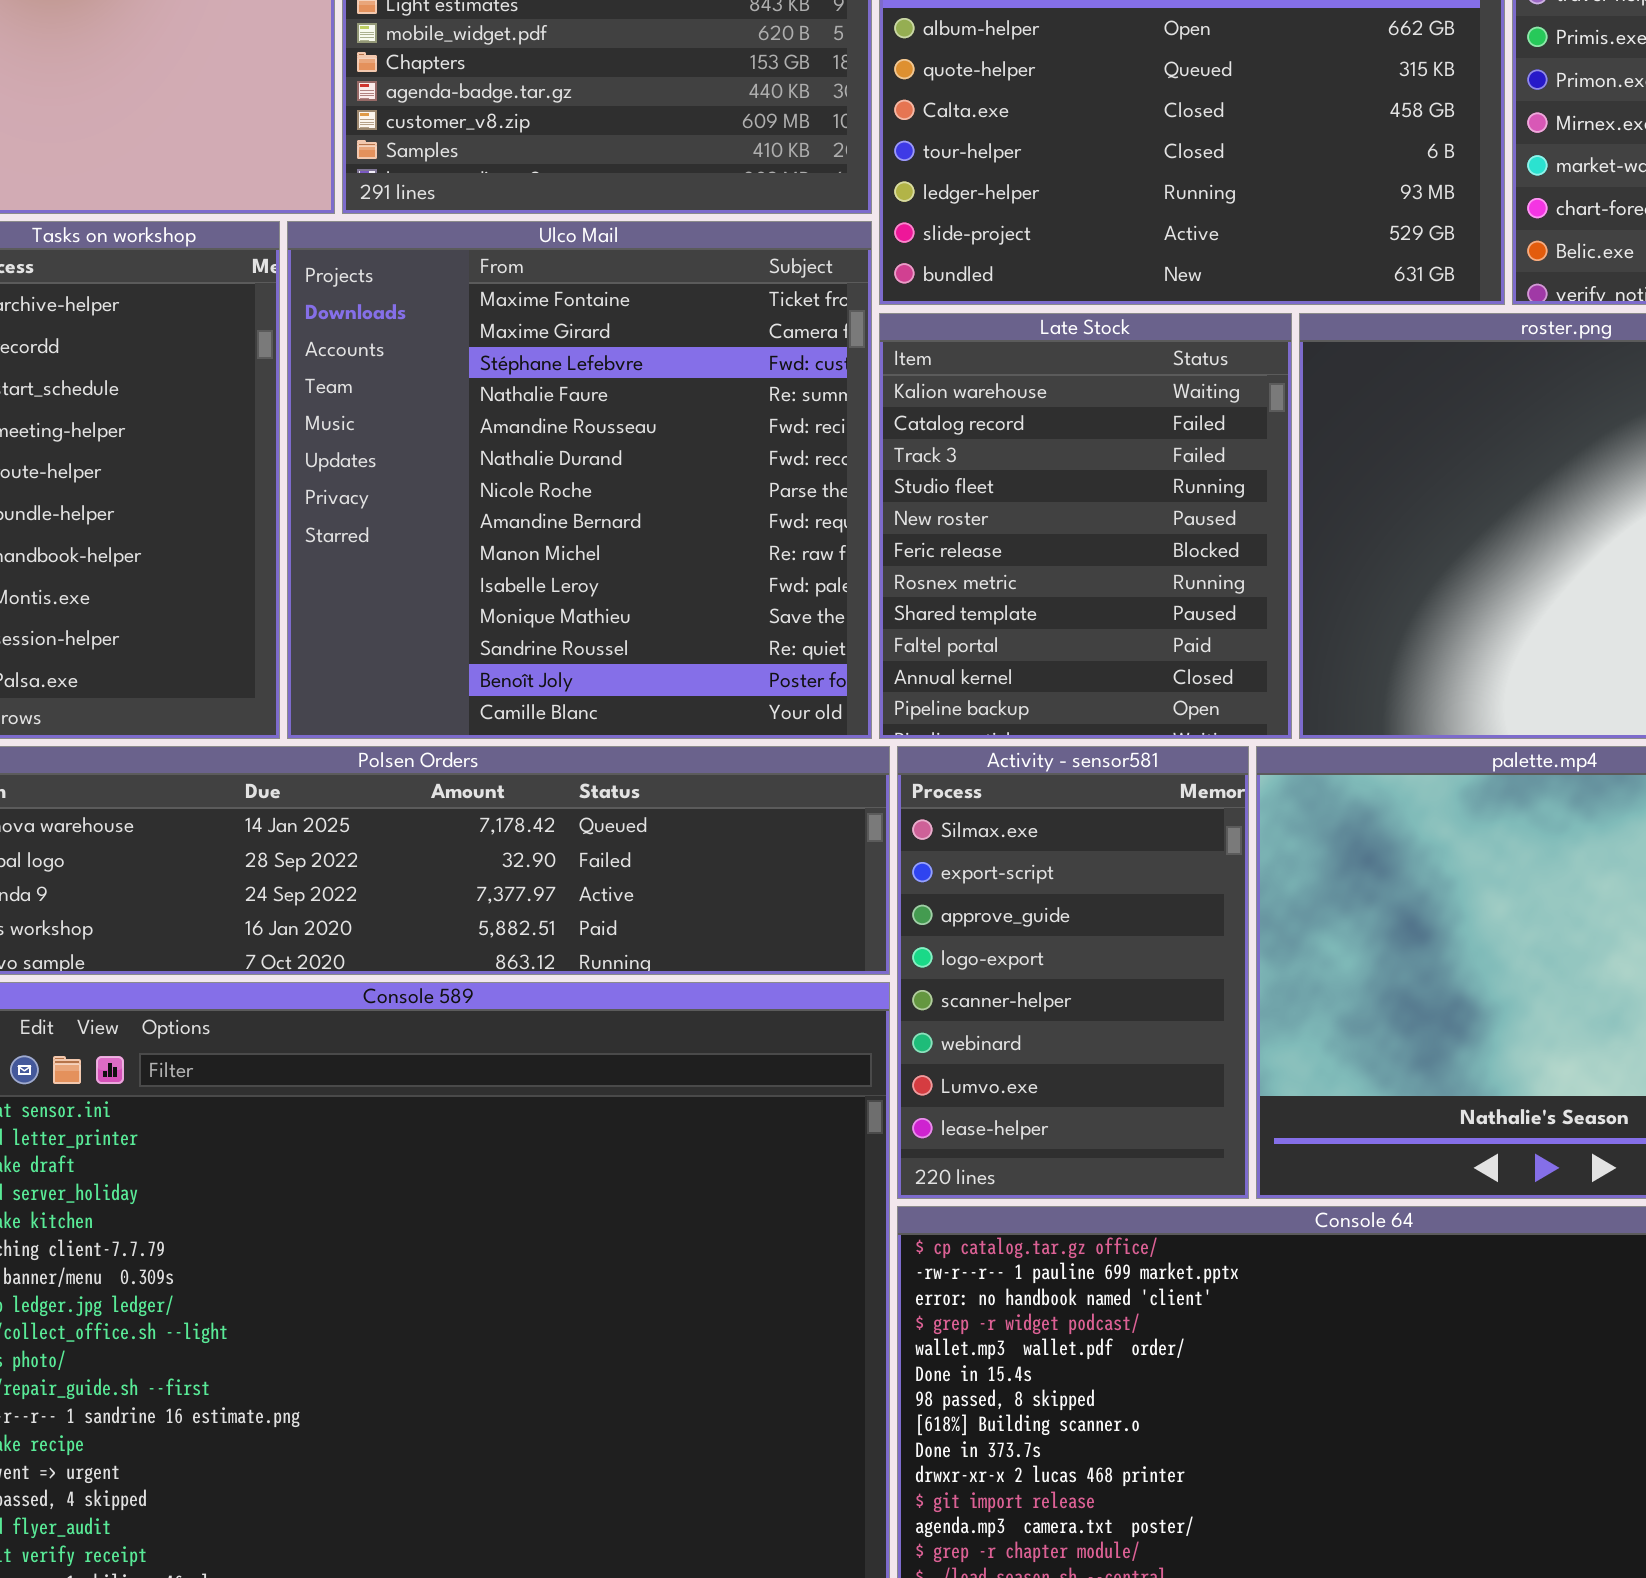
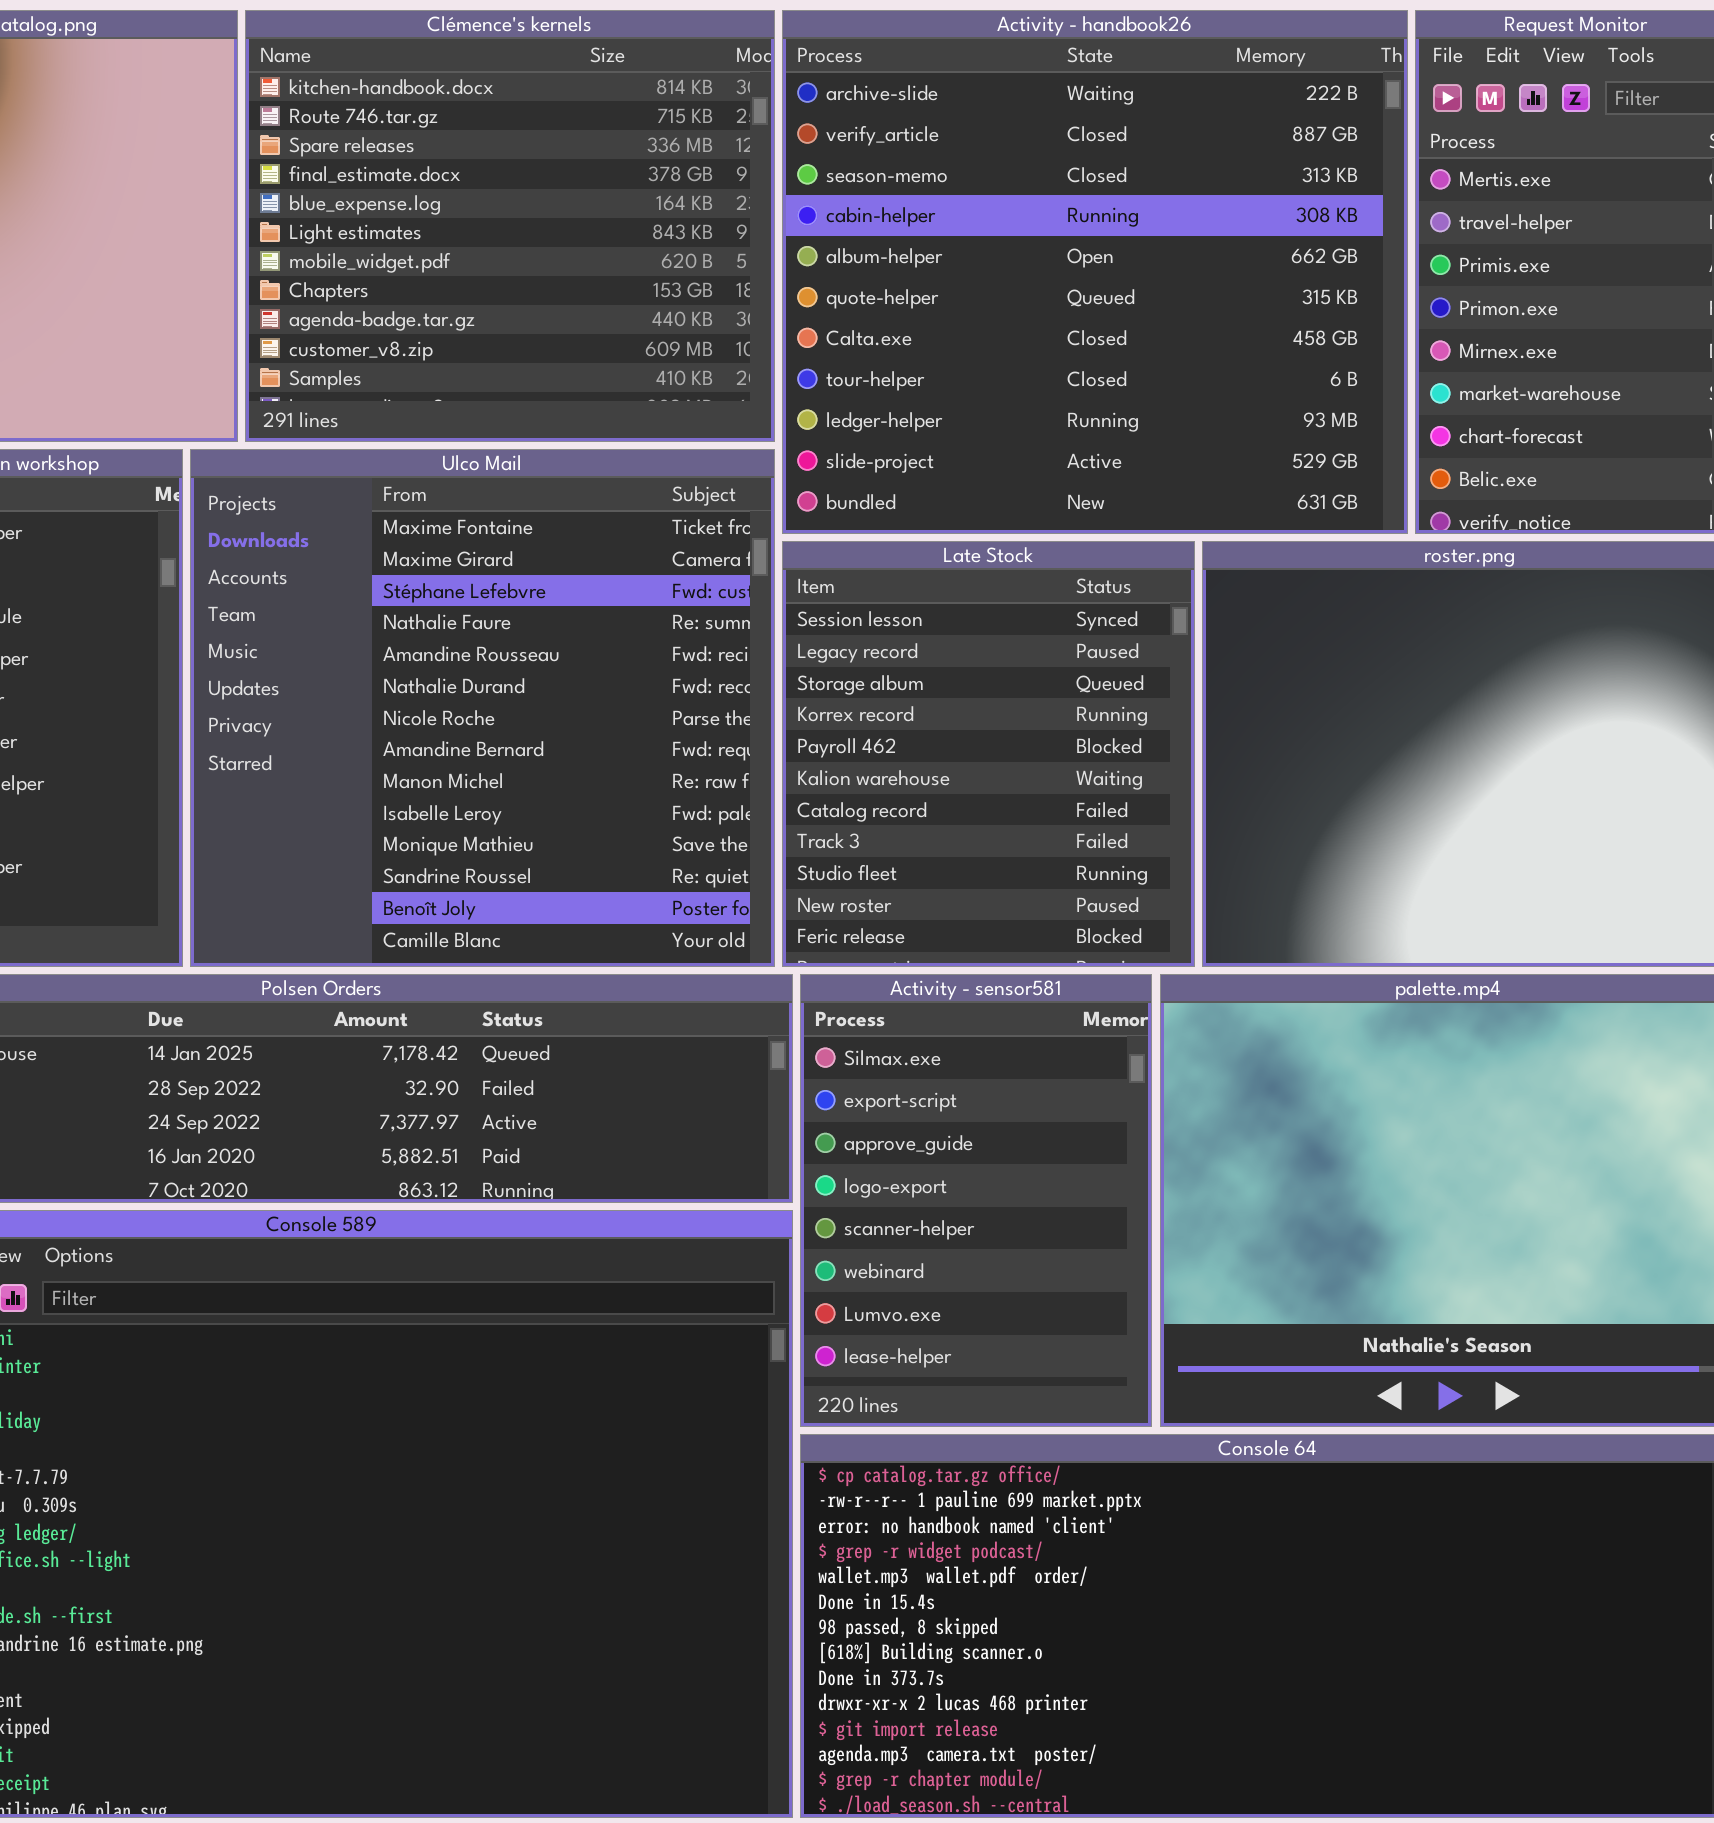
Late Stock: [879,313,1292,739] -> [782,541,1195,967], scrolled up 5 rows

